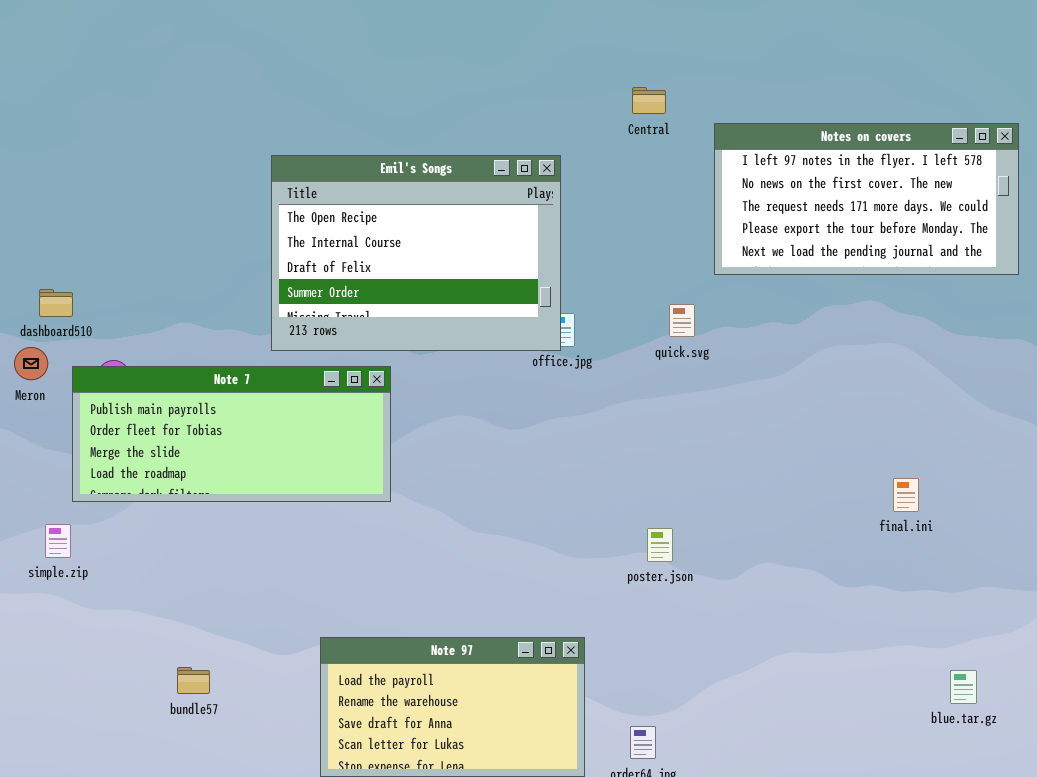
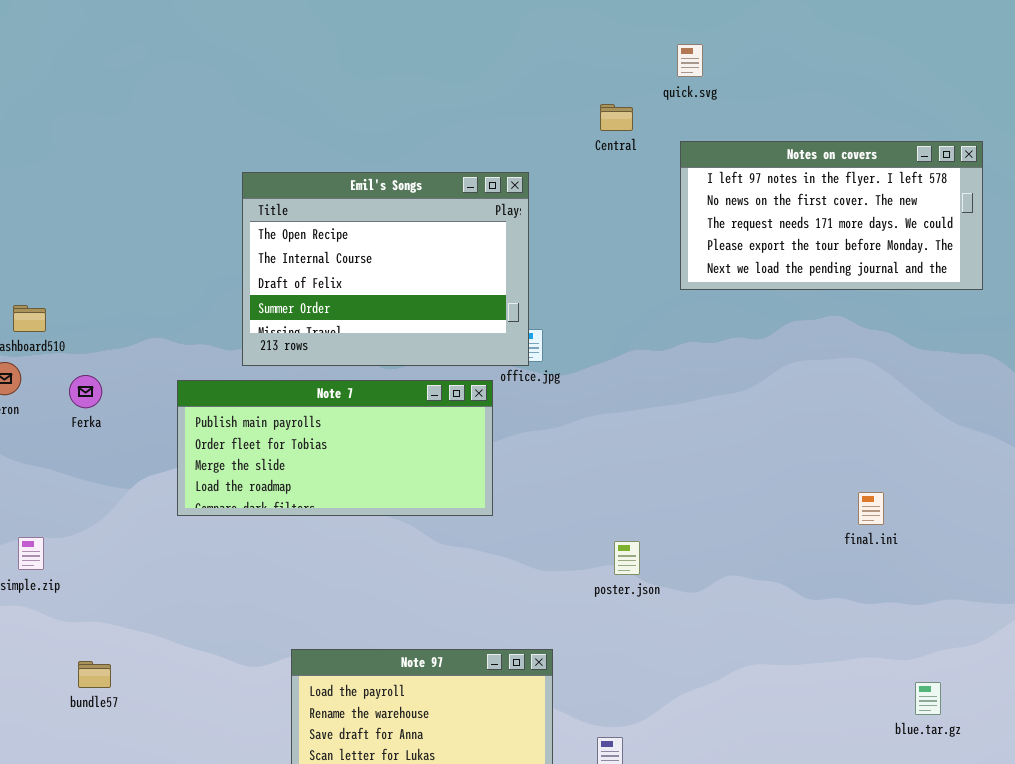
quick.svg: [669,304,695,337] -> [677,44,703,77], moved
Note 7: [72,366,391,502] -> [177,380,493,516], moved
bundle57: [177,667,210,694] -> [78,661,111,688], moved

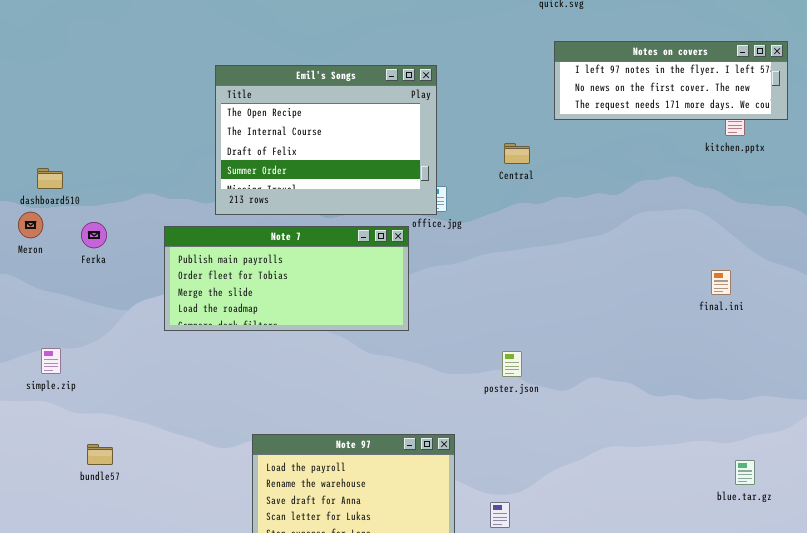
Central: [600,104,633,131] -> [504,143,530,164], moved
Notes on covers: [680,141,983,290] -> [554,41,788,120], resized
final.ini: [858,492,884,525] -> [711,270,731,295], moved

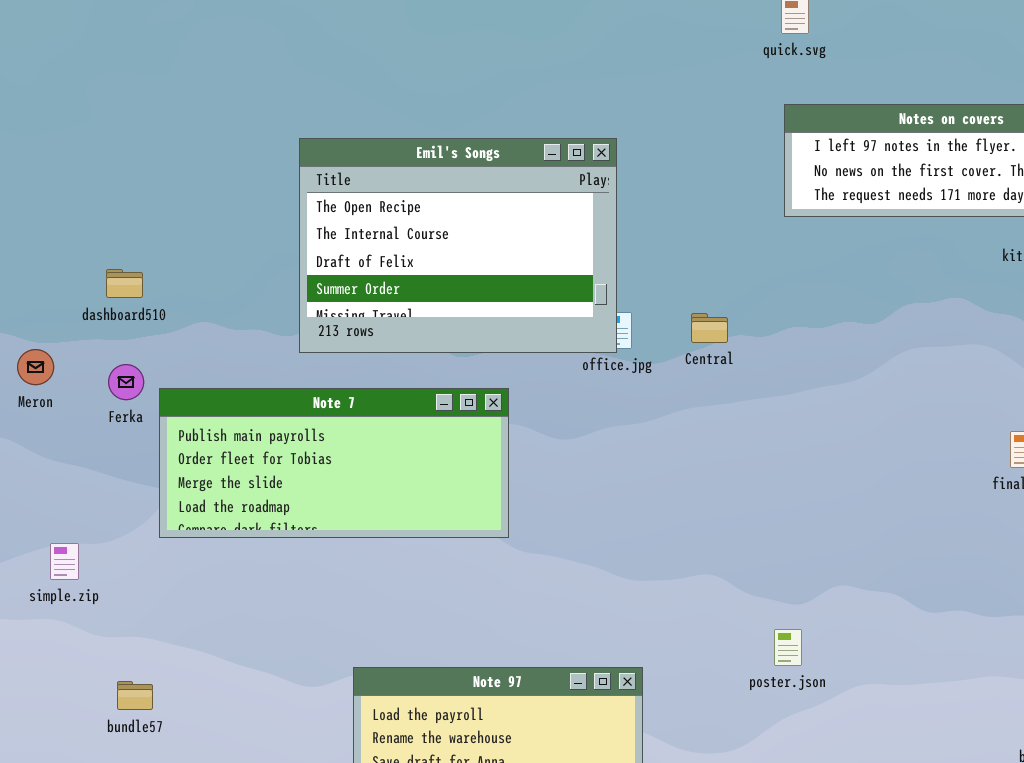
Central: [504,143,530,164] -> [691,313,728,343], moved
dashboard510: [37,168,63,189] -> [106,269,143,298], moved
Note 7: [164,226,409,331] -> [159,388,509,538], moved
poster.json: [502,351,522,377] -> [774,629,802,666], moved

